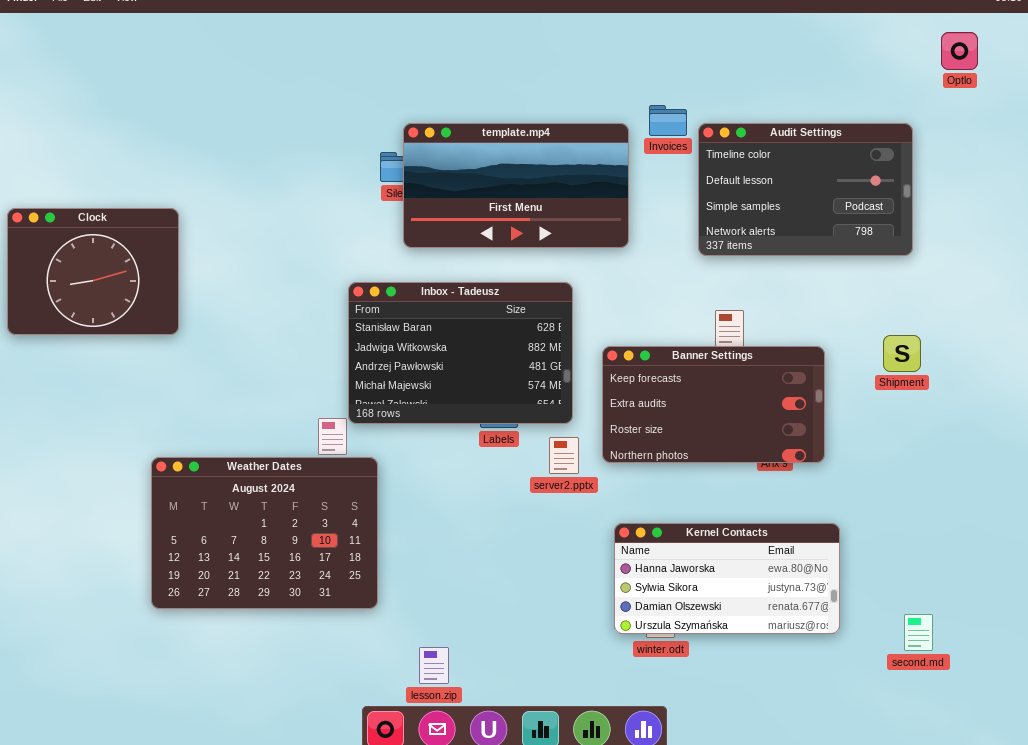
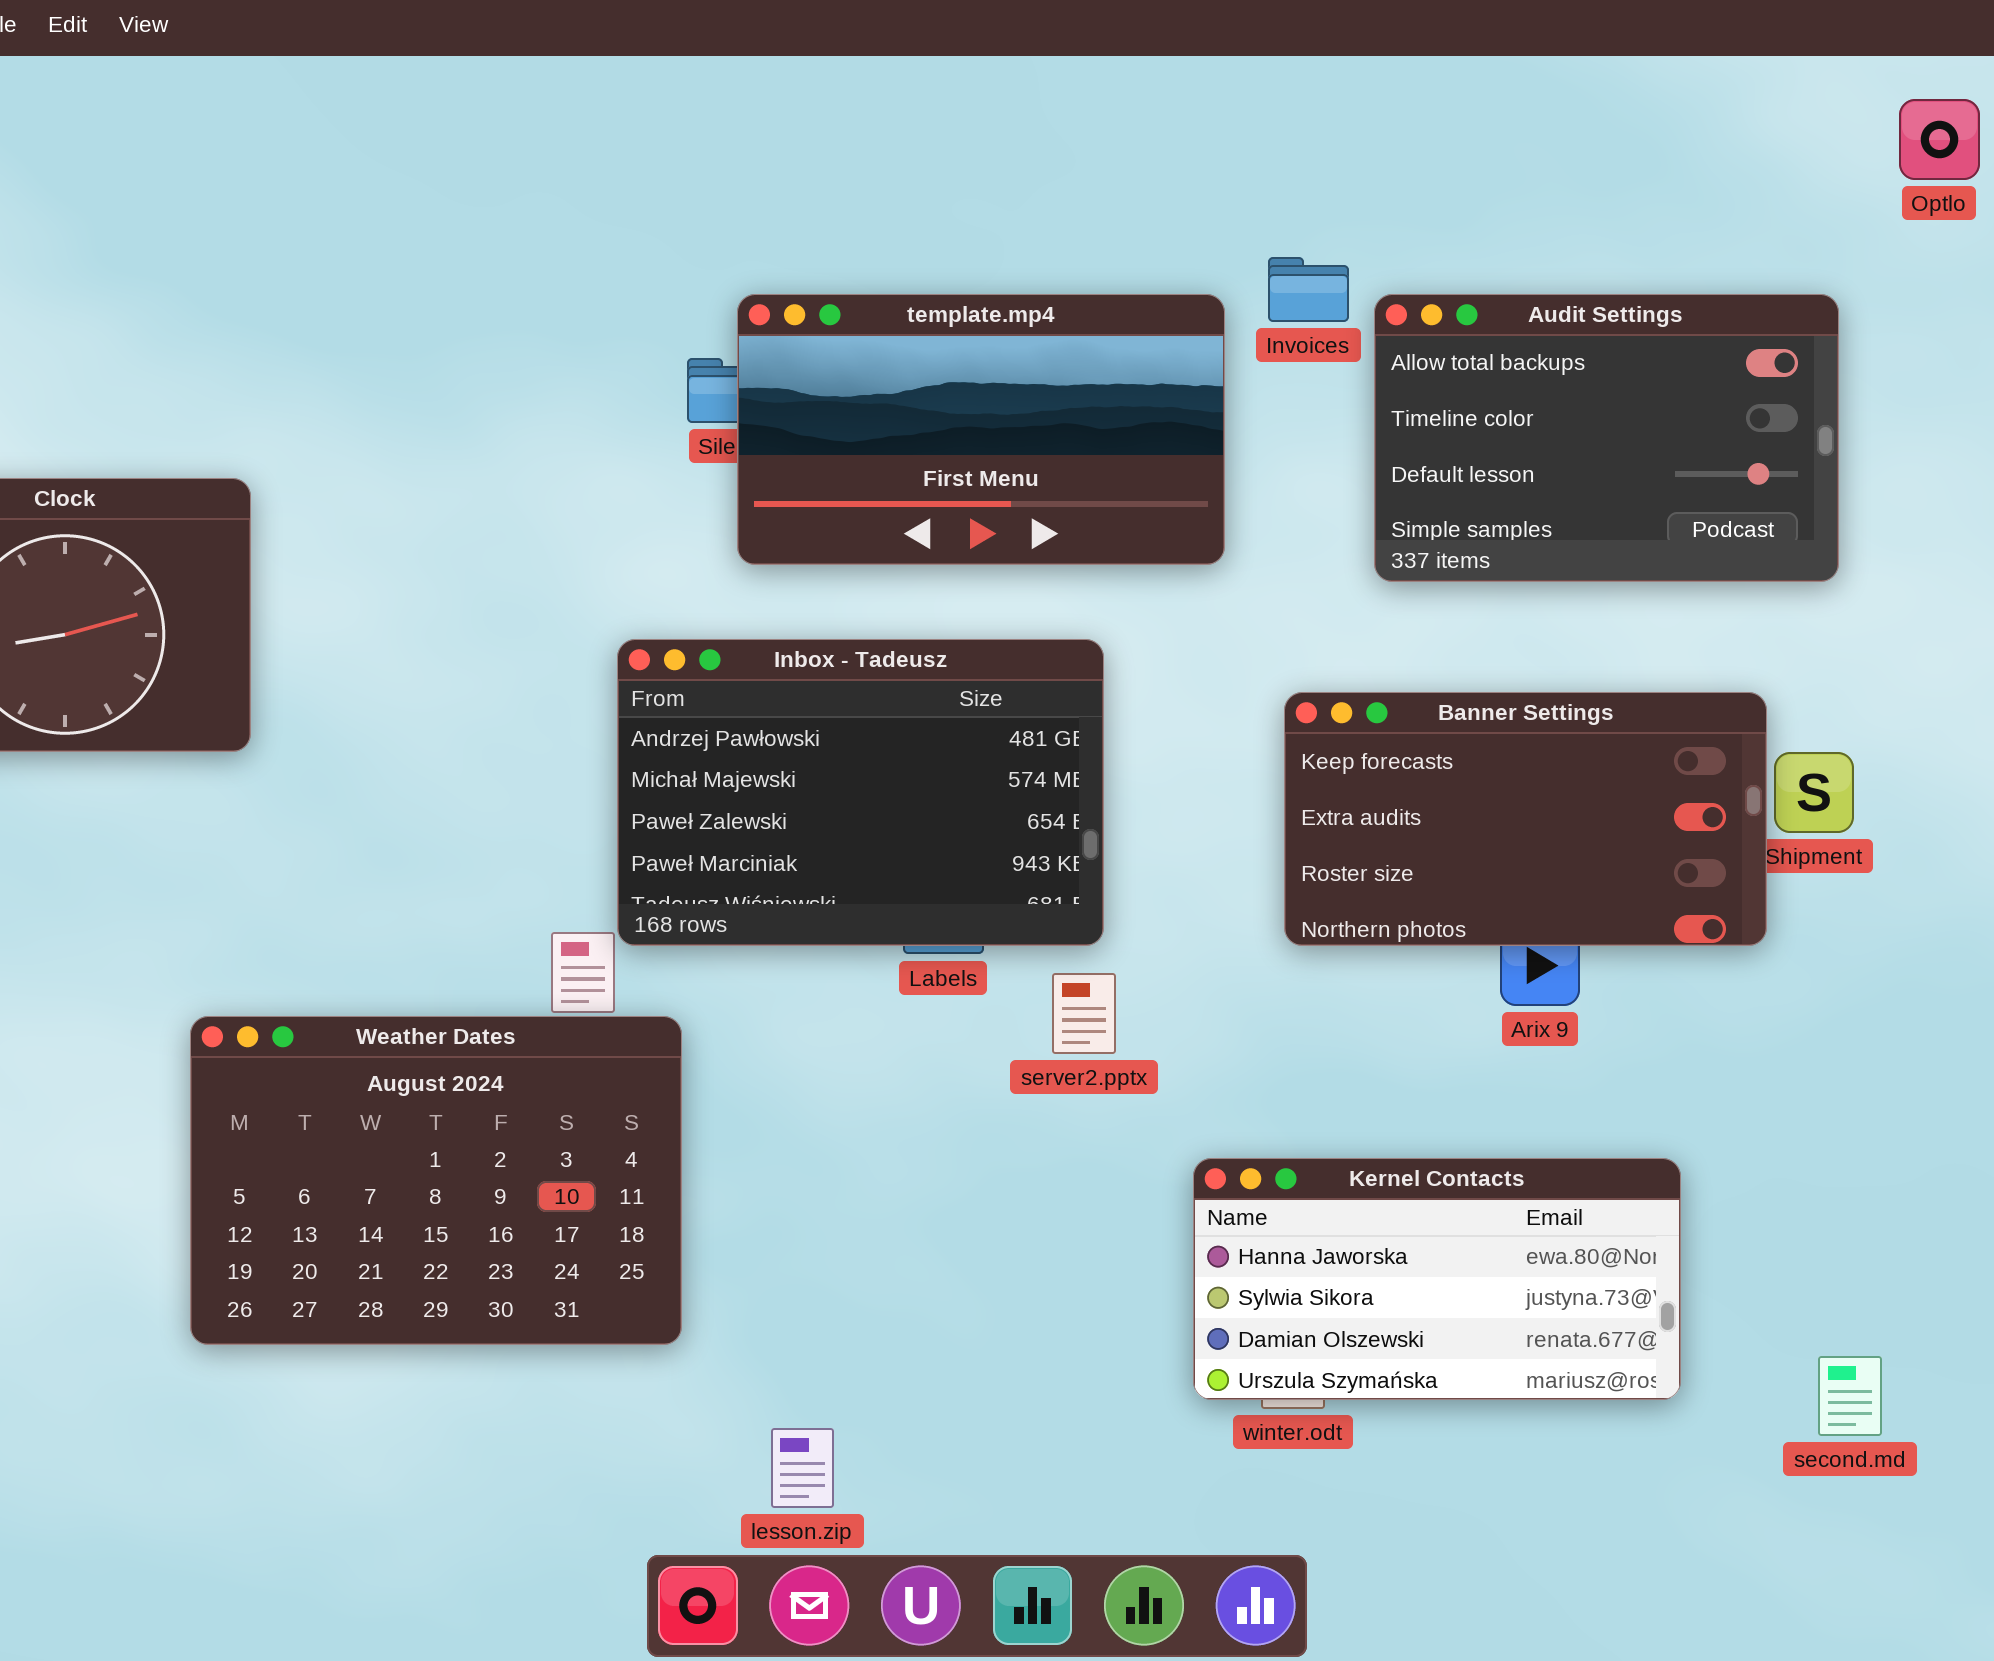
Audit Settings: [698,123,913,256] -> [1374,294,1839,582], scrolled up 1 row
Inbox - Tadeusz: [348,282,573,424] -> [617,639,1104,946], scrolled down 2 rows
Banner Settings: [602,346,825,463] -> [1284,692,1767,946], moved

